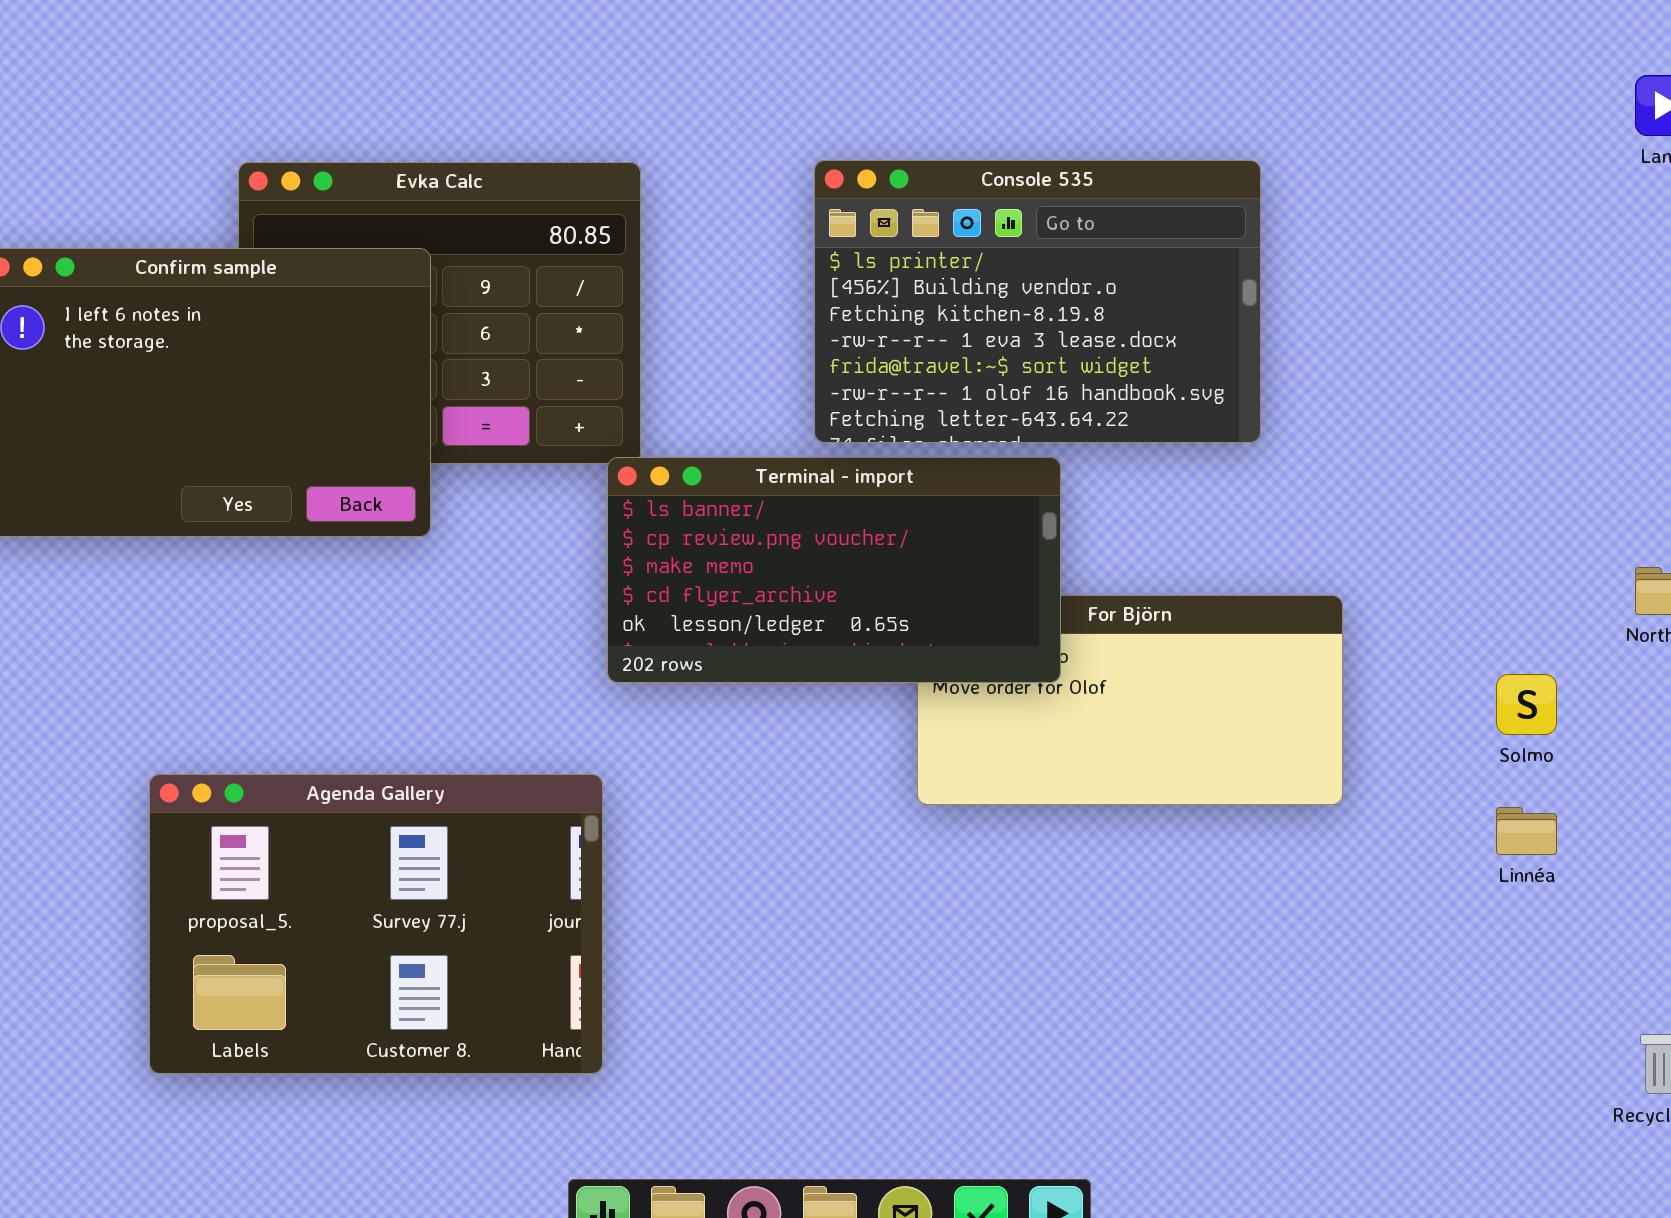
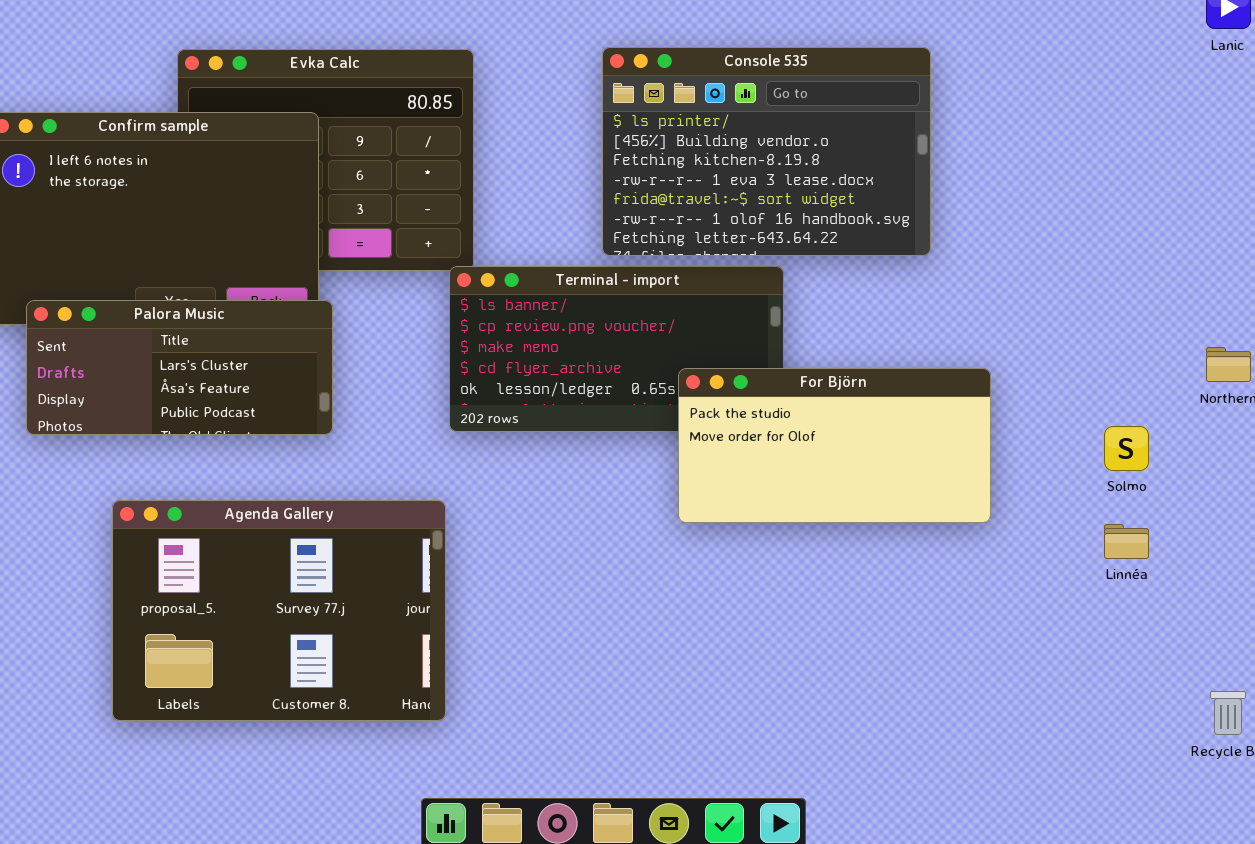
Palora Music: none -> [26,300,333,435], opened
For Björn: [917,595,1343,805] -> [678,368,991,523], raised

